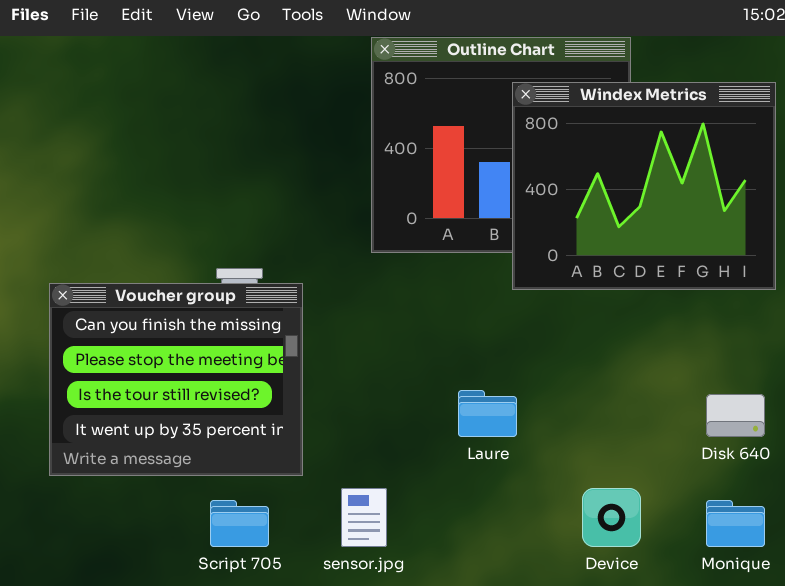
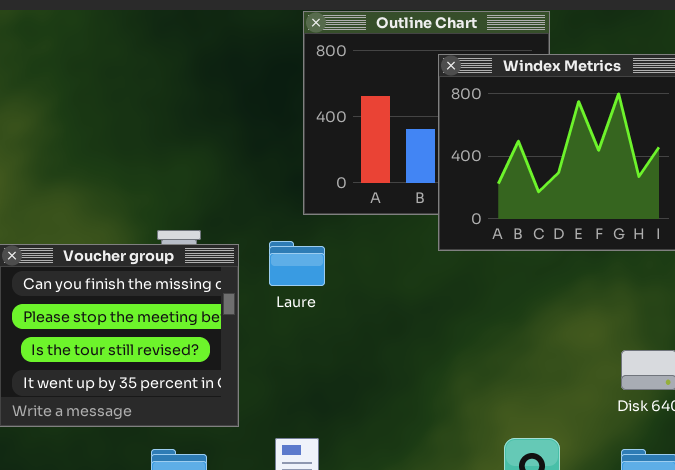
Laure: [458,390,517,437] -> [269,241,325,286], moved

